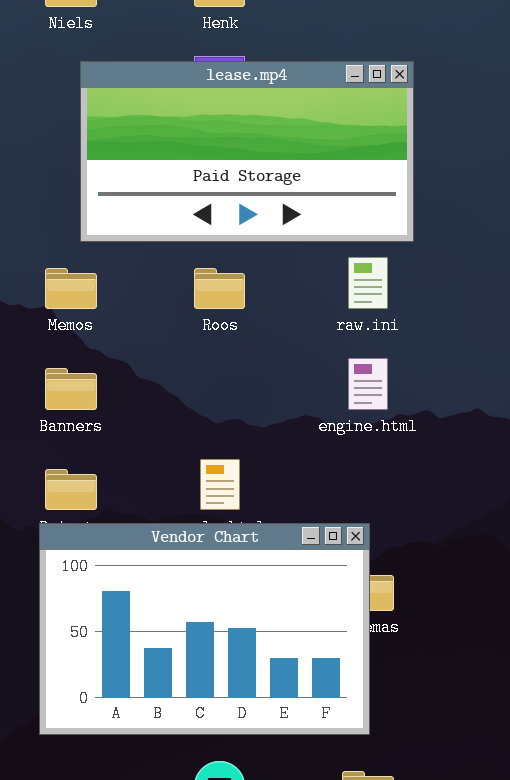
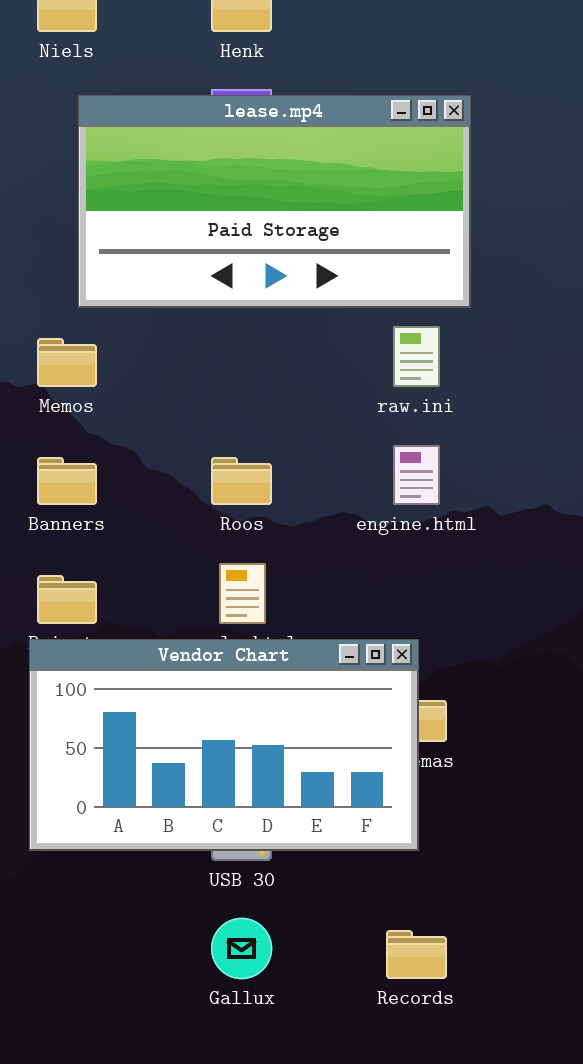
Roos: [194,268,245,309] -> [211,457,272,505], moved
Vendor Chart: [39,523,370,735] -> [29,639,419,851], resized

